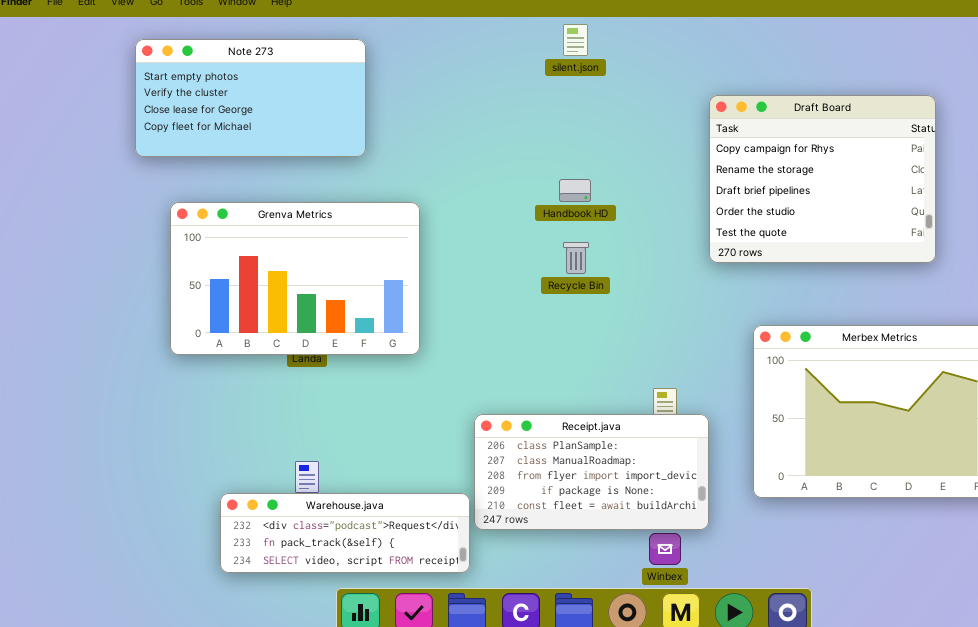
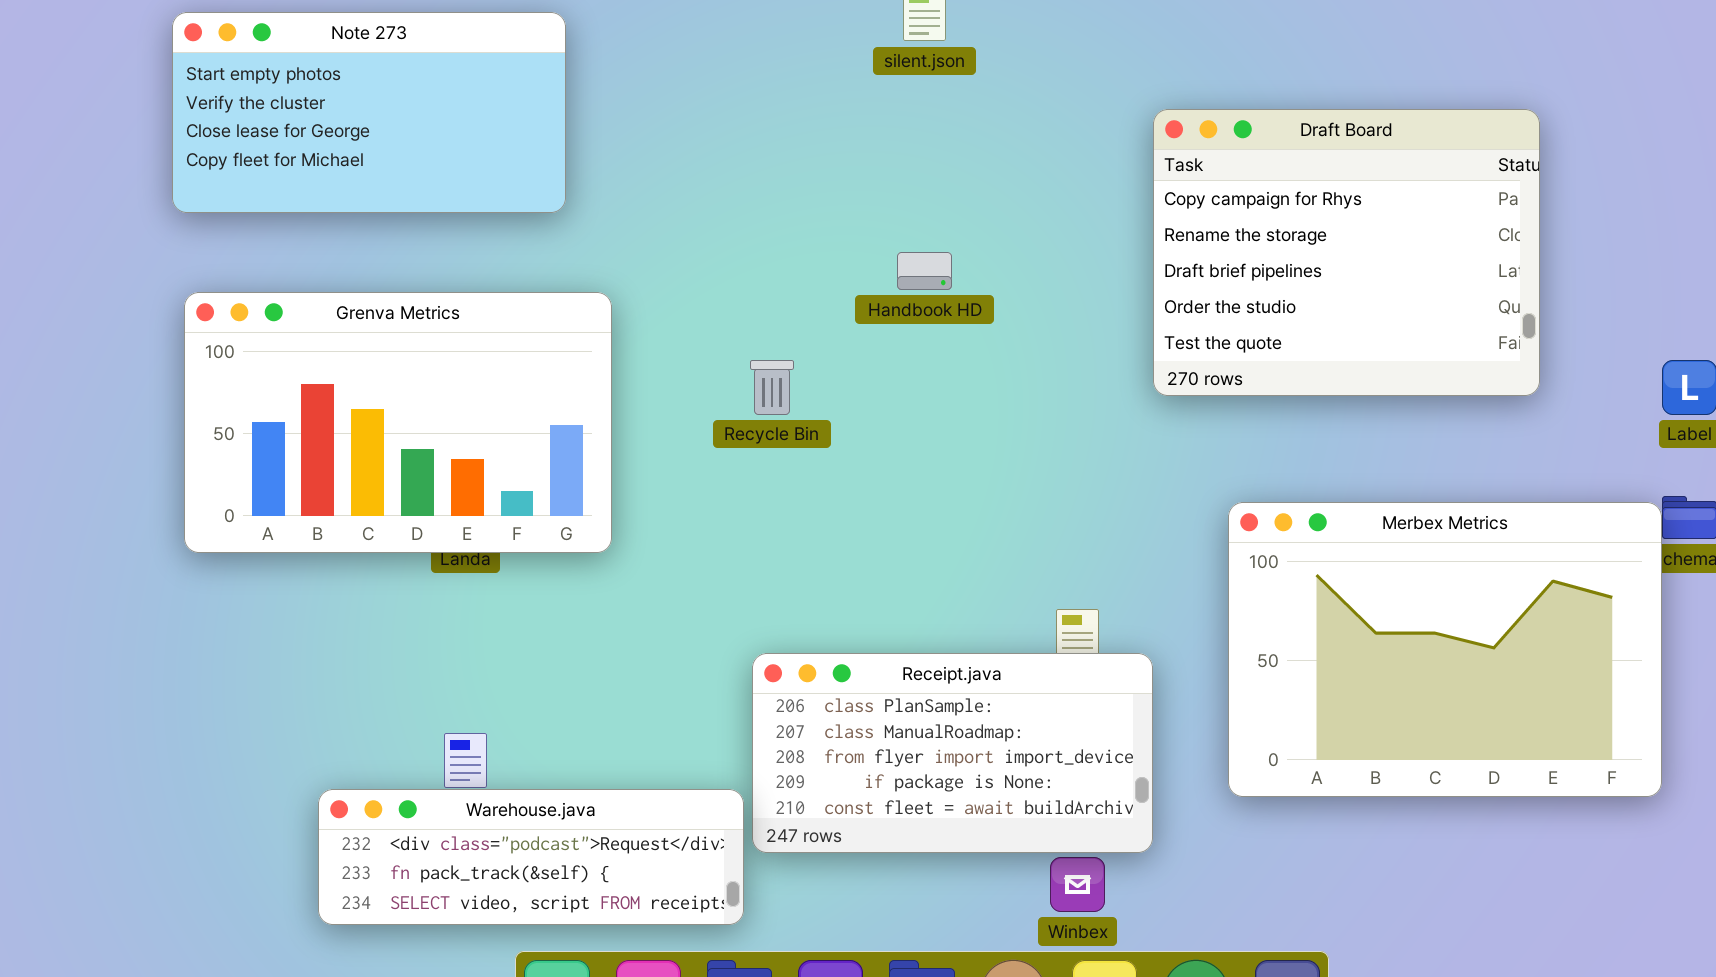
Grenva Metrics: [170,202,420,355] -> [184,292,612,553], moved
Recycle Bin: [563,242,589,274] -> [750,360,794,415], moved

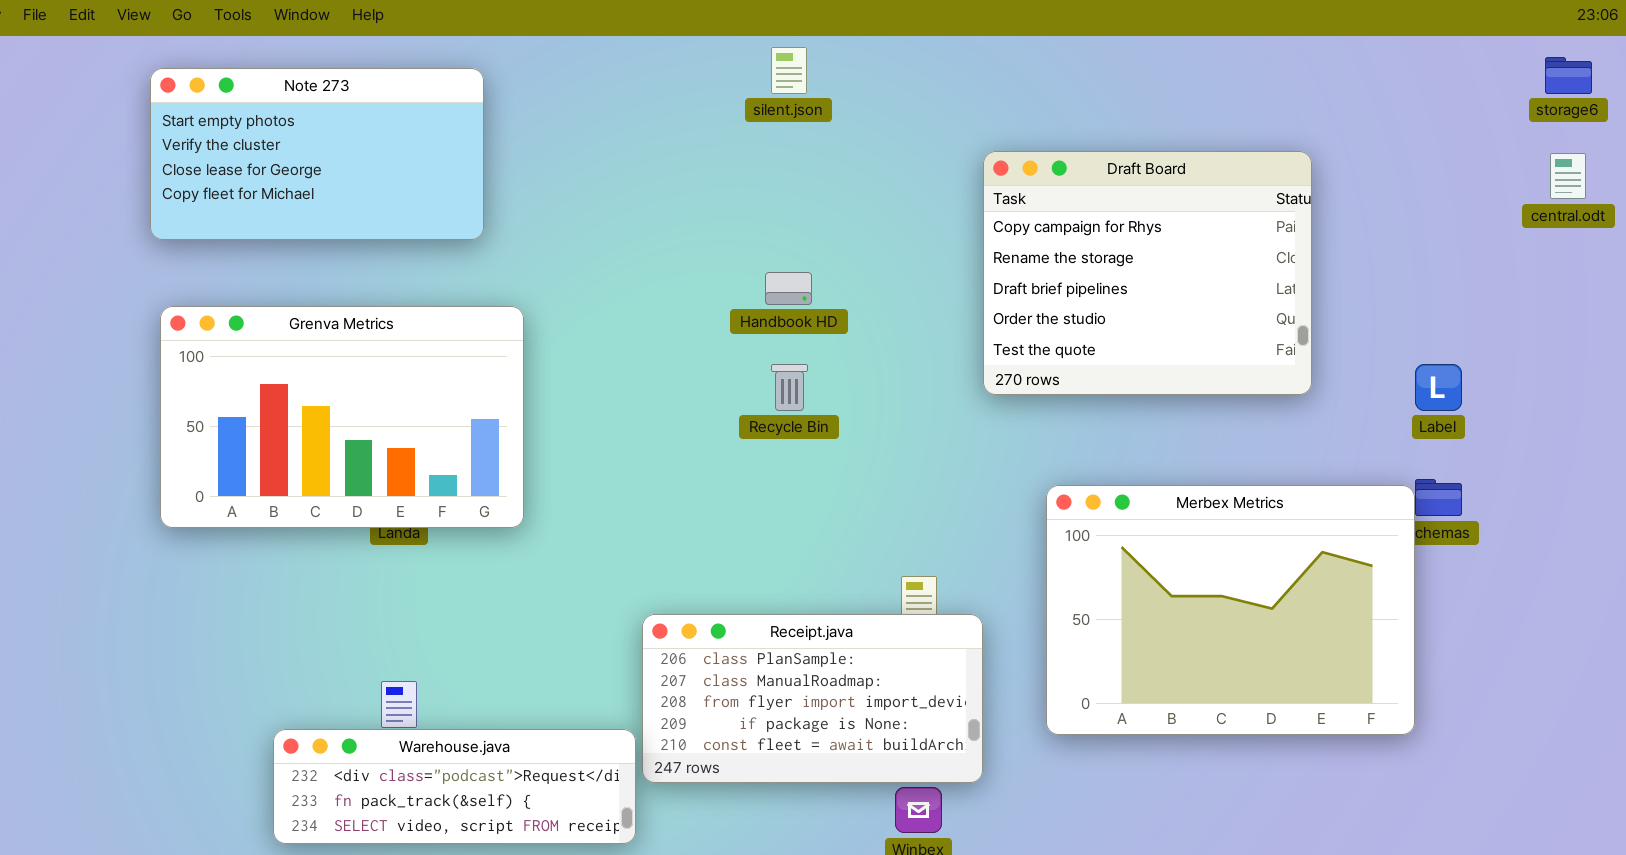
Recycle Bin: [750,360,794,415] -> [771,364,808,411], moved

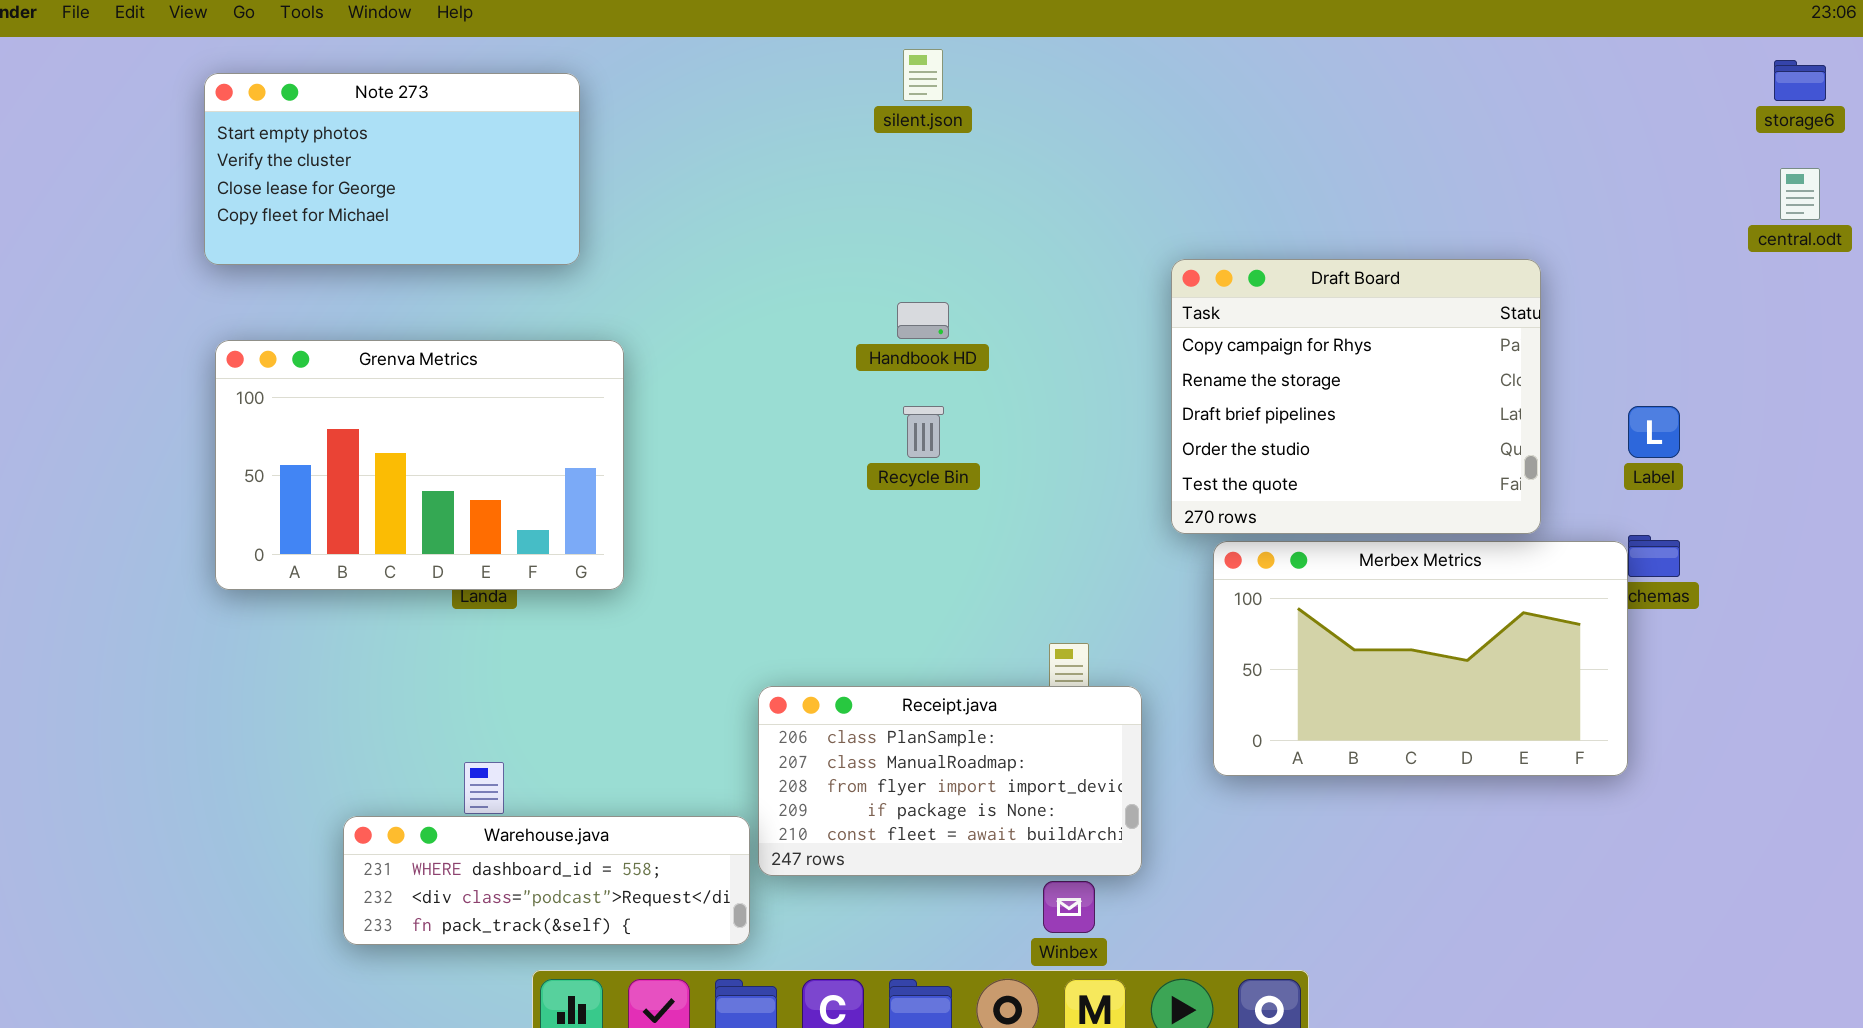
Draft Board: [983,151,1312,395] -> [1171,259,1541,534], moved
Merbex Metrics: [1046,485,1415,735] -> [1213,541,1628,776], resized
Warehouse.java: [273,729,636,844] -> [343,816,750,945], scrolled up 1 row

